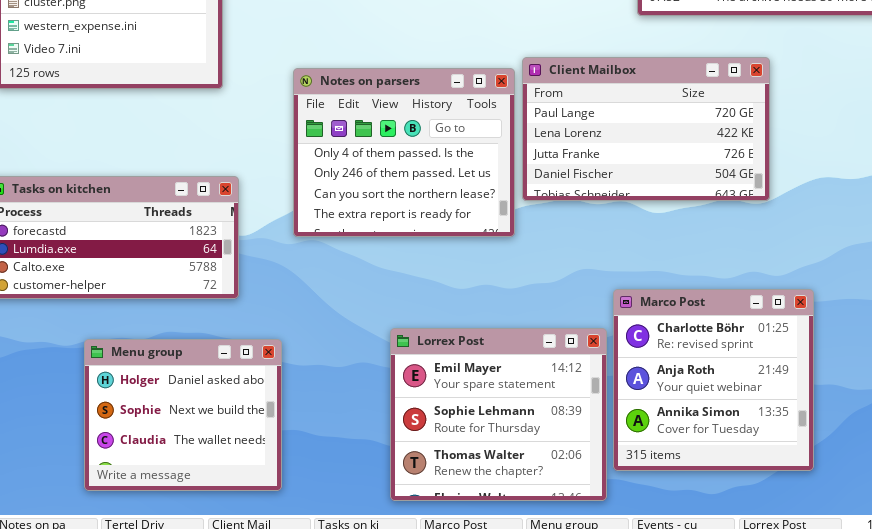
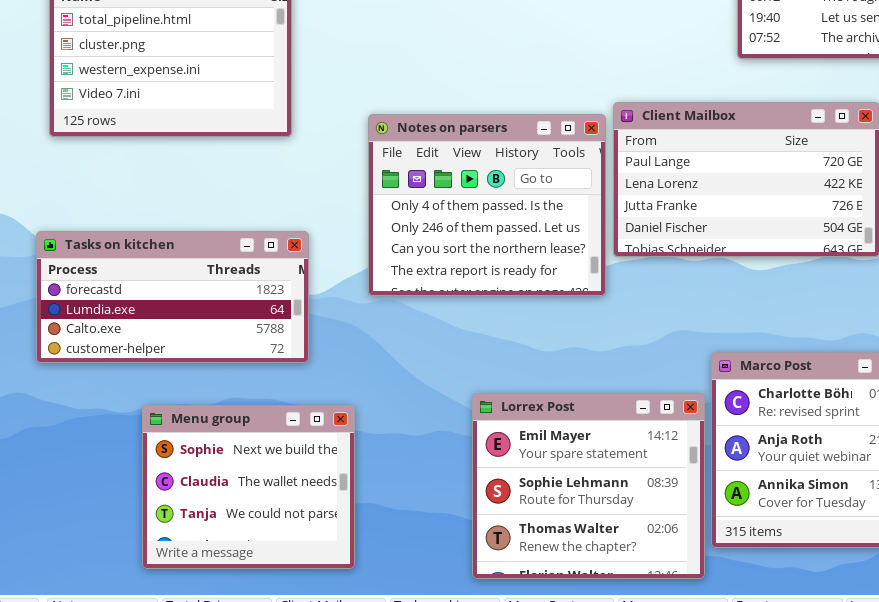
Menu group: [84,339,282,491] -> [142,405,355,569], scrolled down 1 row

